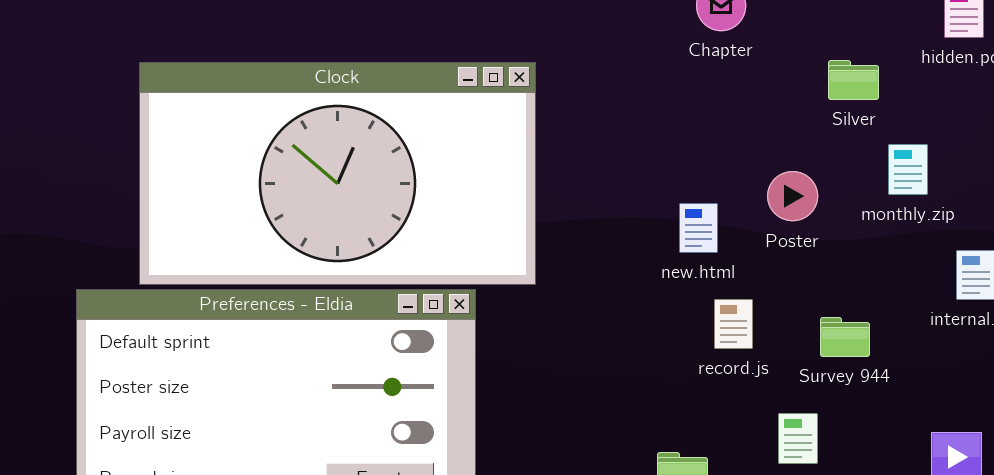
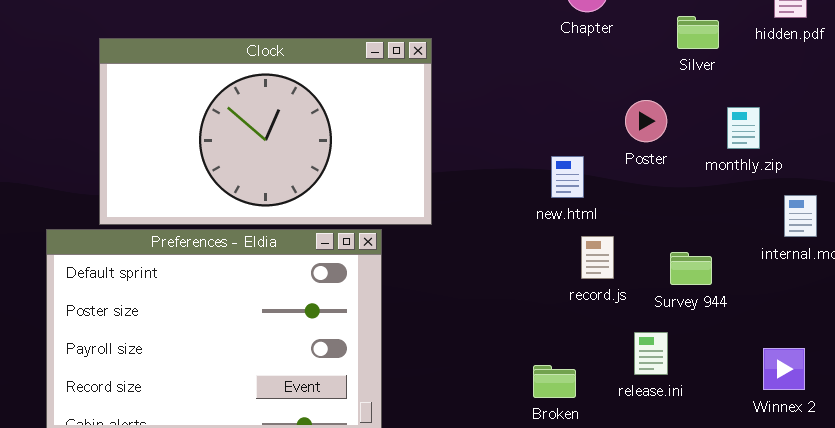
Silver: [828,60,879,100] -> [677,16,719,49], moved
Poster: [767,171,818,221] -> [625,100,667,142], moved

